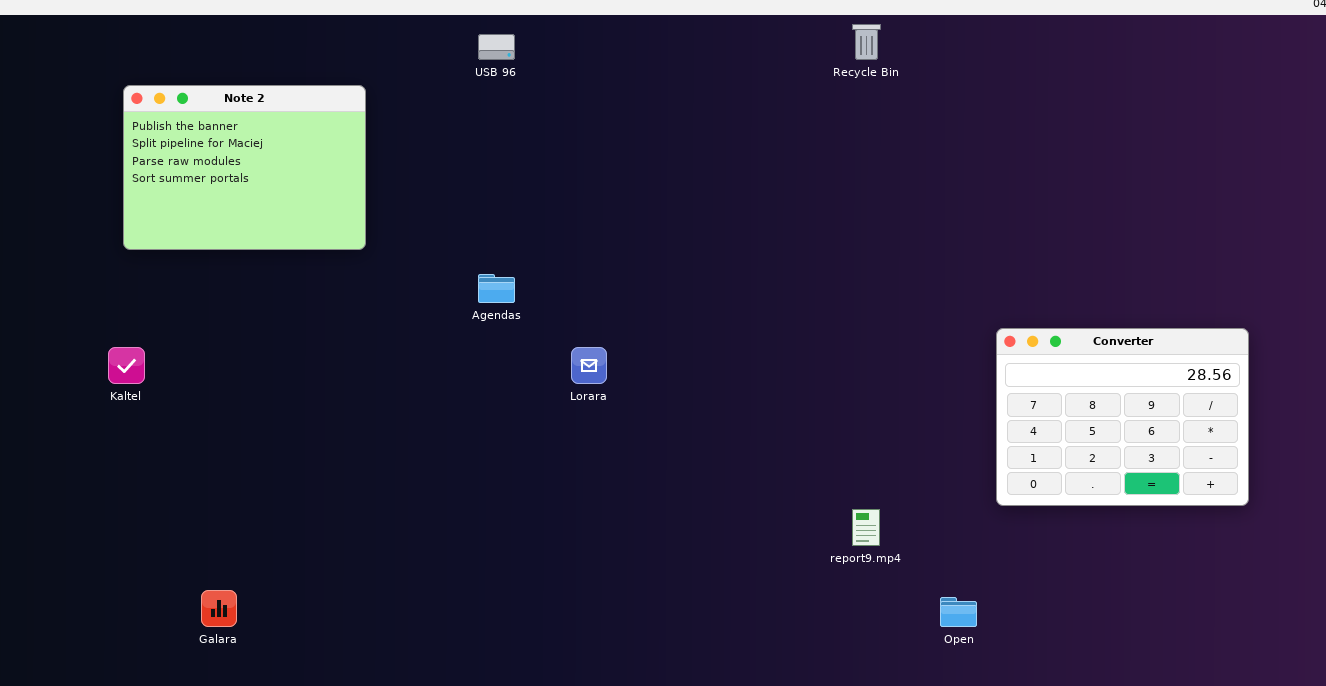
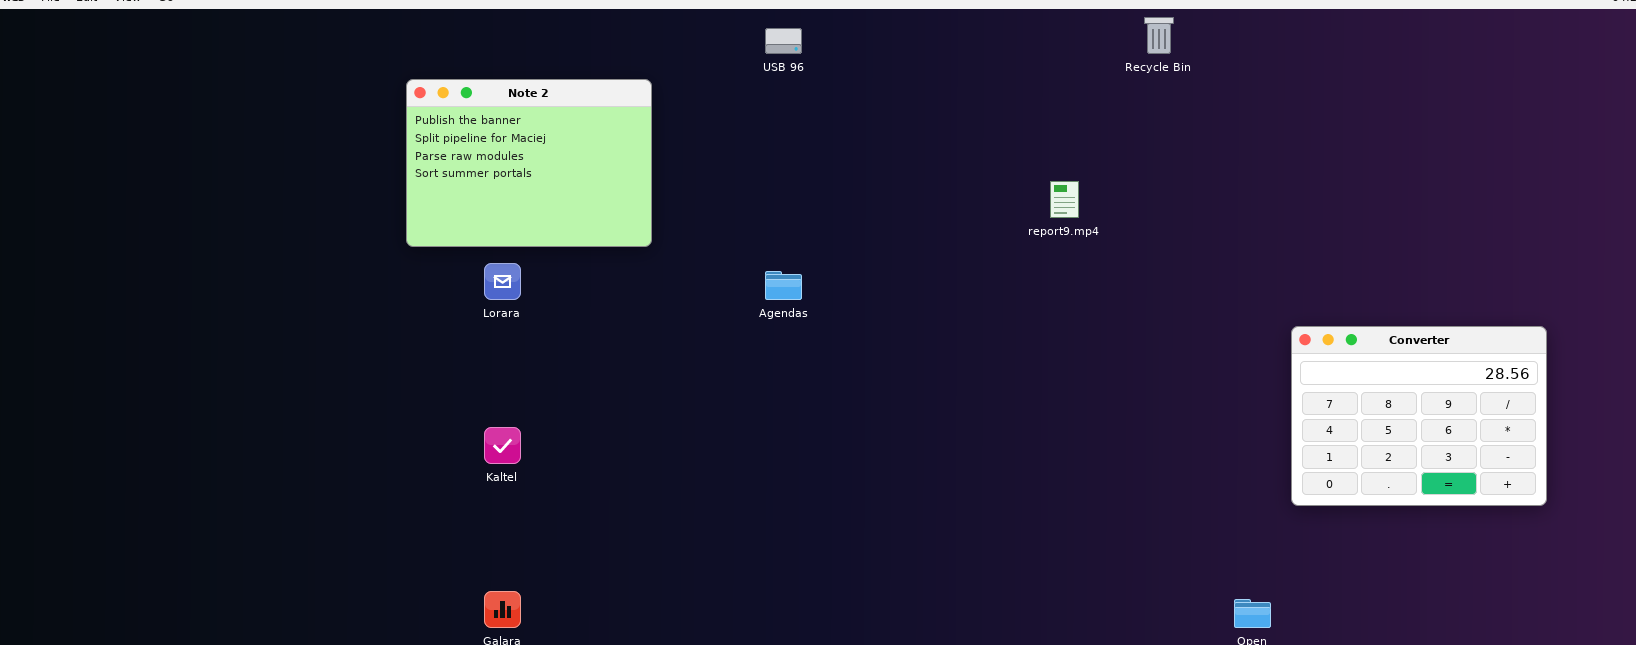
Kaltel: [108,347,145,384] -> [484,427,521,464], moved
Lorara: [571,347,607,384] -> [484,263,521,300], moved
report9.mp4: [852,509,880,546] -> [1050,181,1079,218], moved

